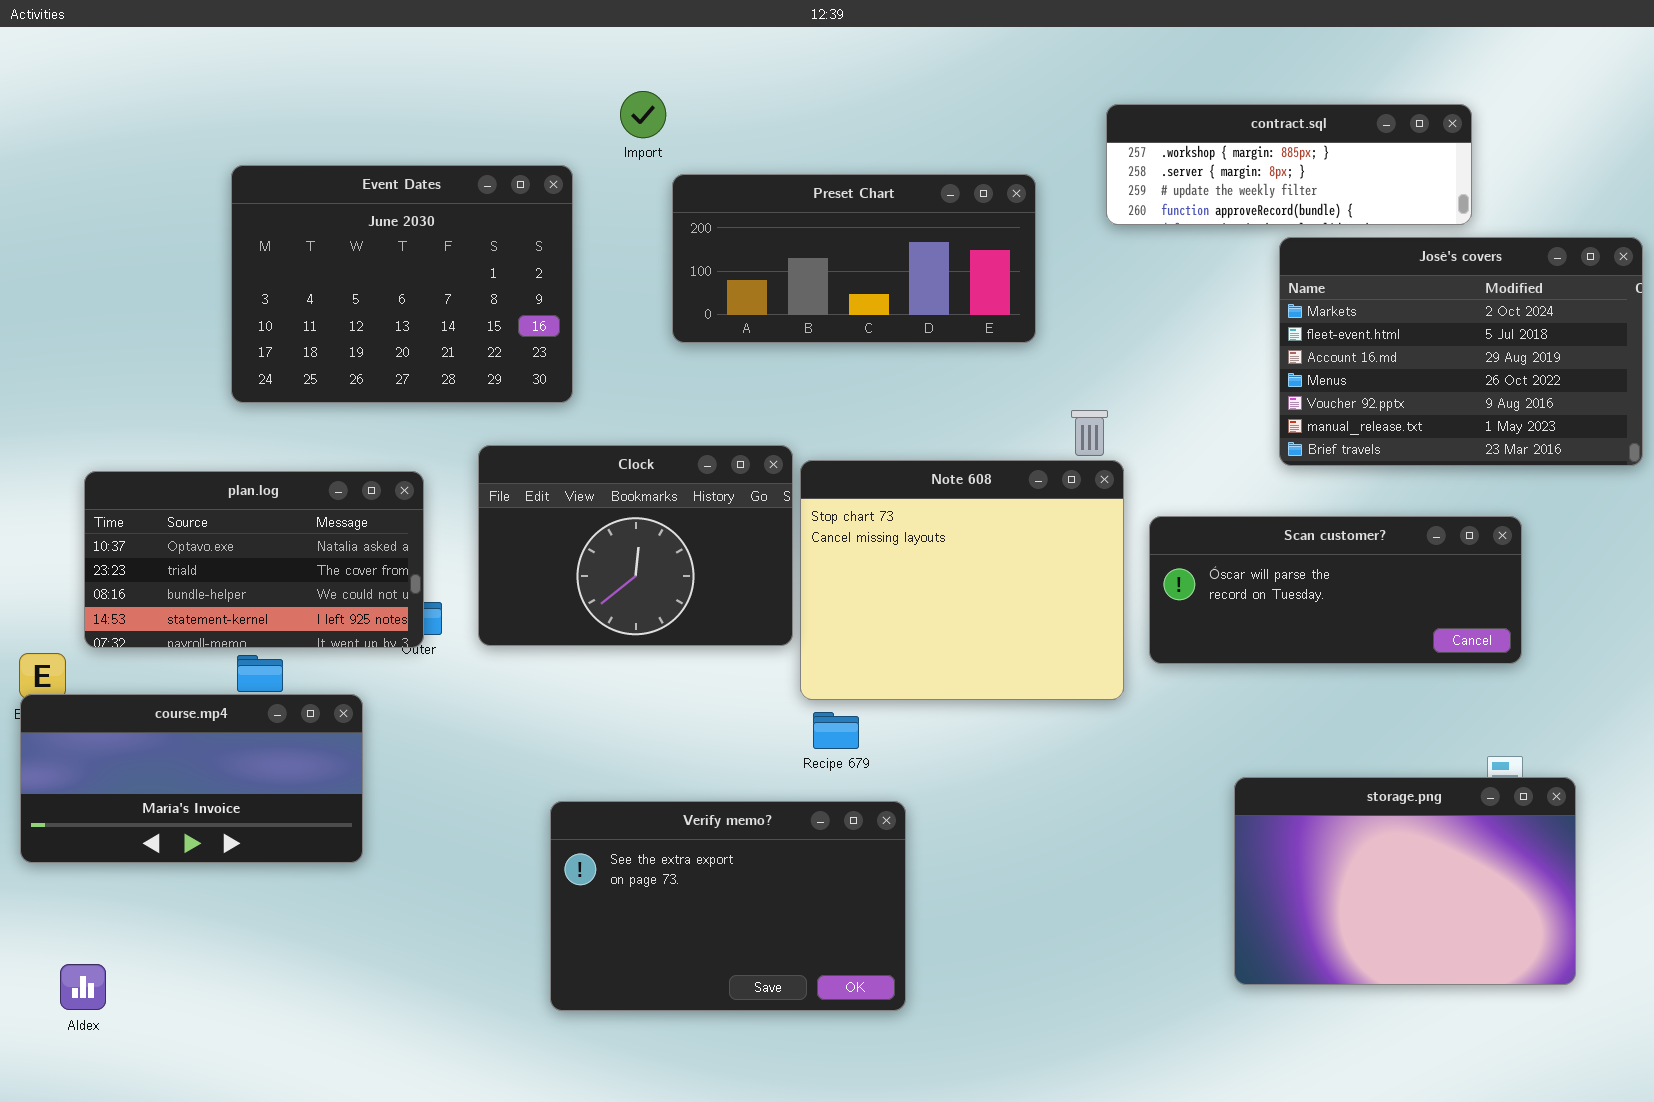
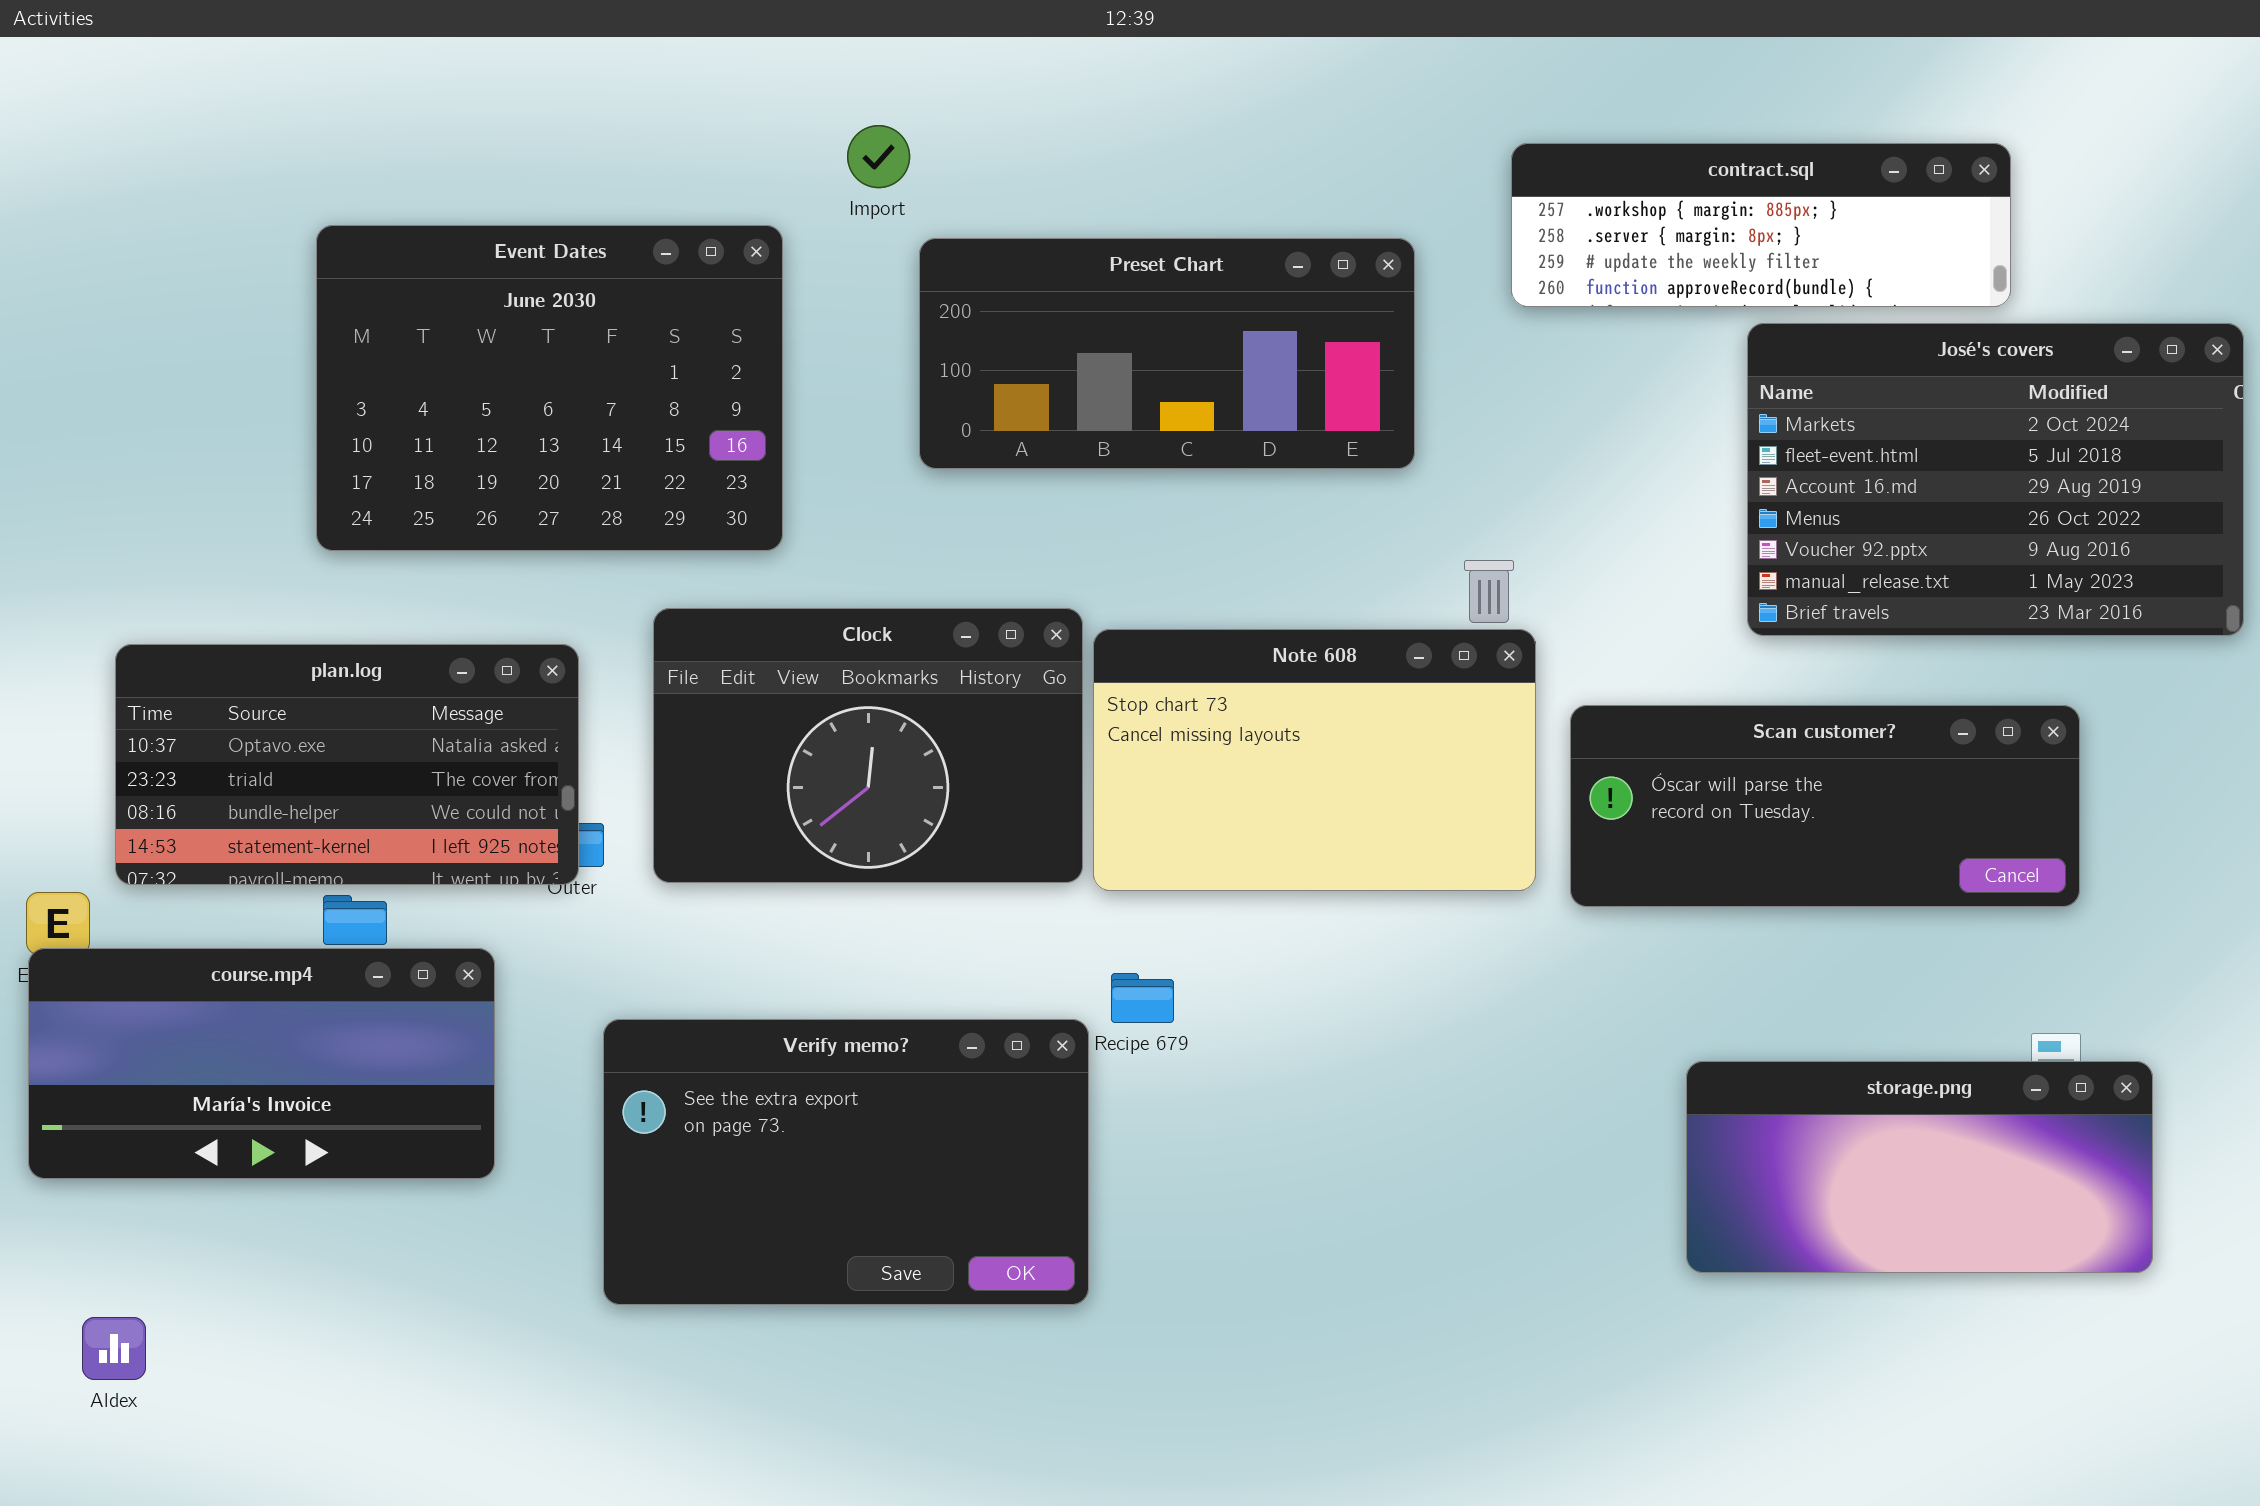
Note 608: [800,460,1124,700] -> [1093,629,1536,891], resized
storage.png: [1234,777,1576,985] -> [1686,1061,2153,1273], resized
Verify memo?: [550,801,906,1011] -> [603,1019,1089,1305], moved

